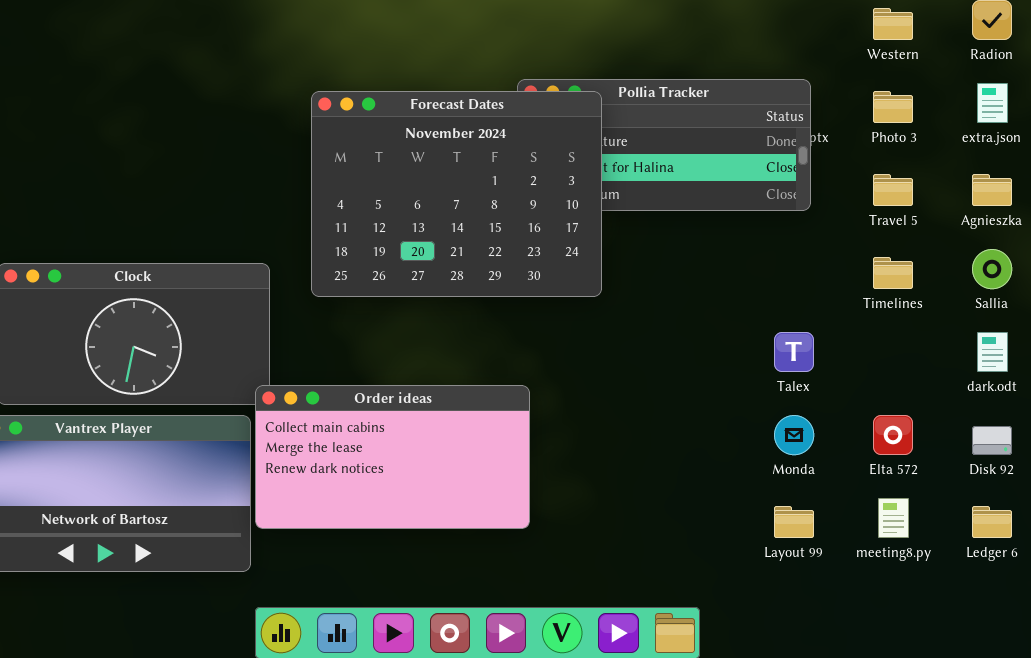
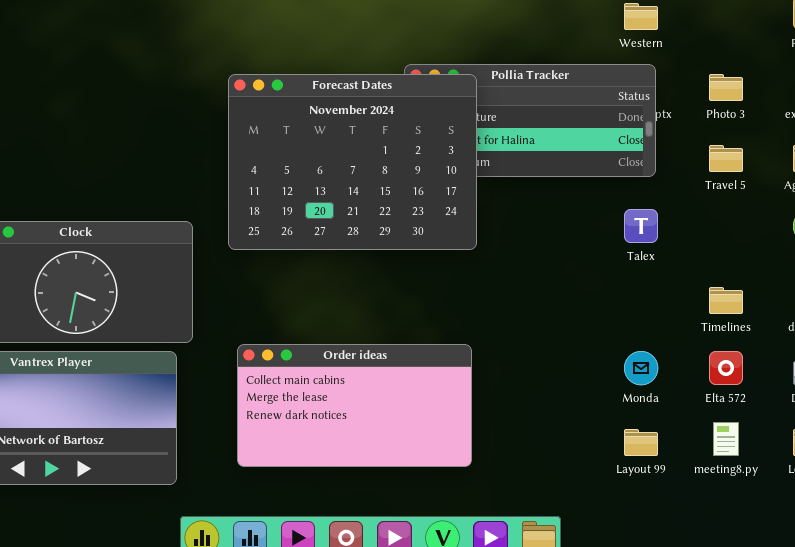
Western: [873,8,913,40] -> [624,3,658,30], moved
Timelines: [873,257,913,289] -> [709,287,743,314], moved
Talex: [774,332,814,372] -> [624,209,658,243], moved
Order ideas: [255,385,530,529] -> [237,344,472,467], moved

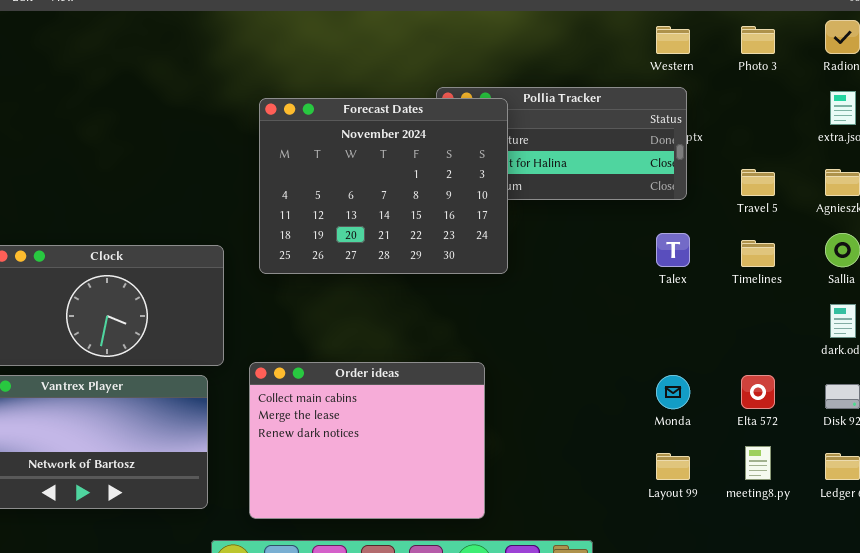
Photo 3: [709,74,743,101] -> [741,26,775,54], moved
Timelines: [709,287,743,314] -> [741,240,775,267], moved
Order ideas: [237,344,472,467] -> [249,362,485,519], moved, resized

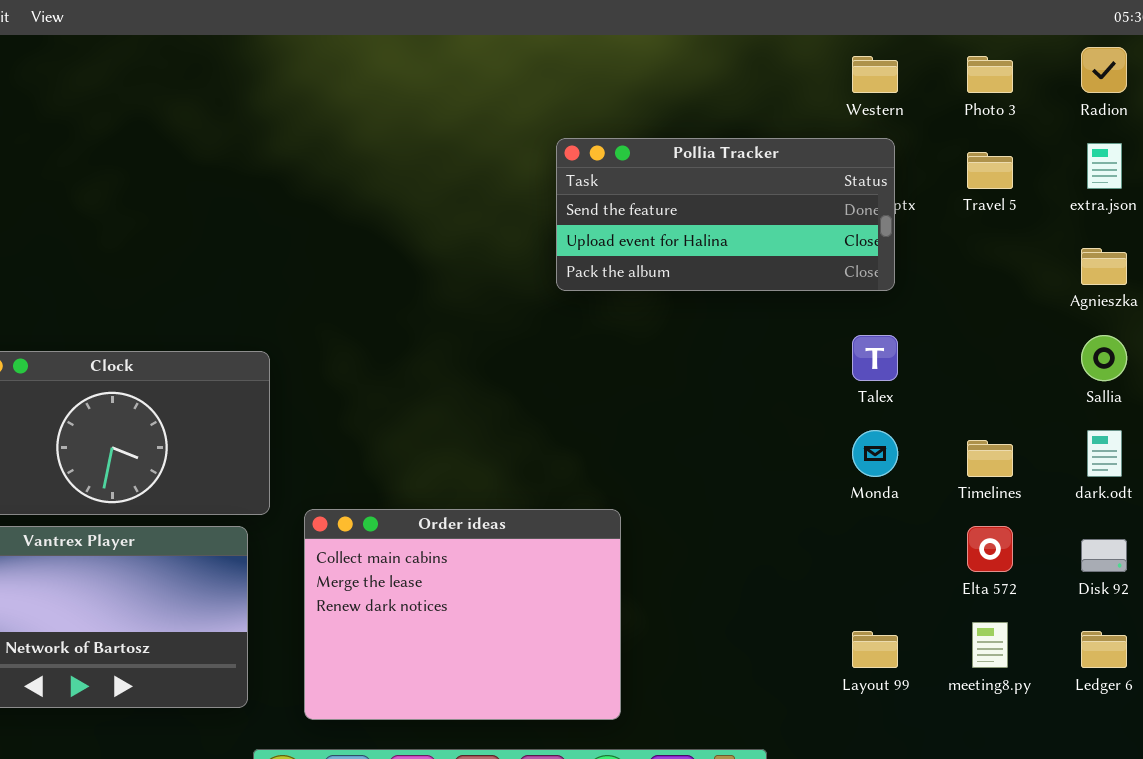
Forecast Dates: [259,98,508,274] -> none, closed
Travel 5: [741,169,775,196] -> [967,152,1013,189], moved
Timelines: [741,240,775,267] -> [967,440,1013,477], moved
Monda: [656,375,690,409] -> [852,430,898,477], moved

